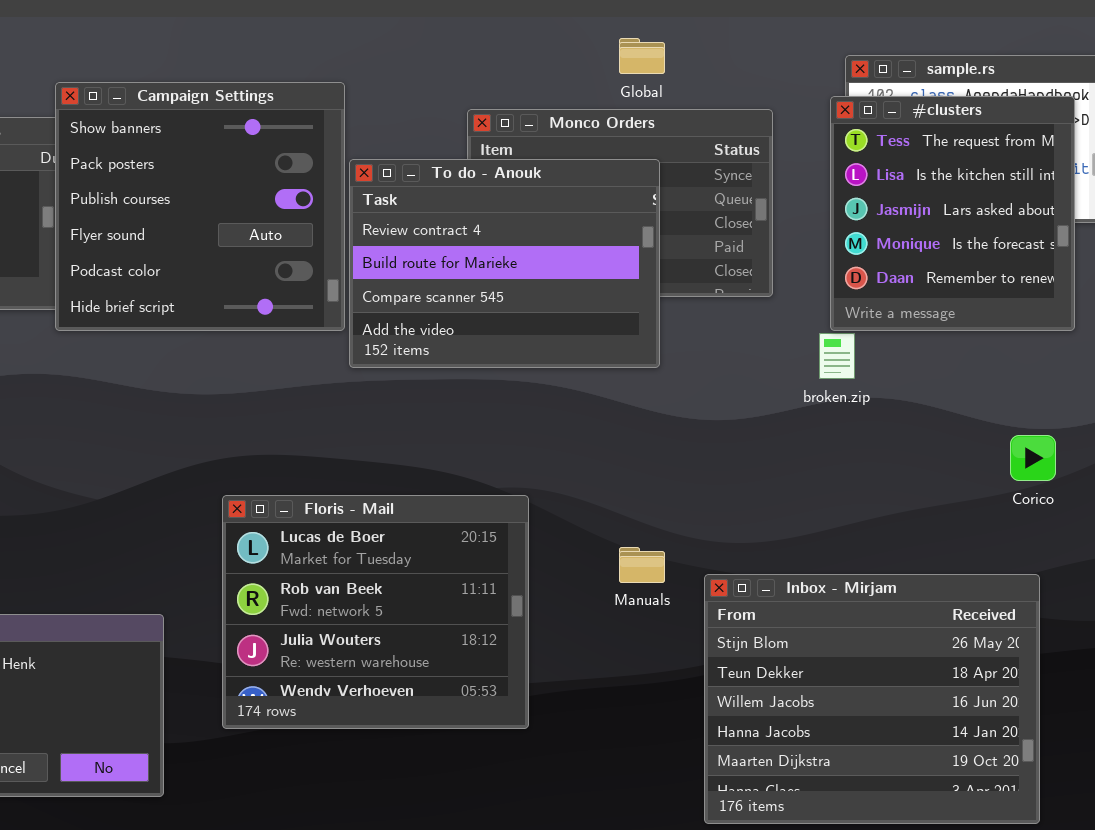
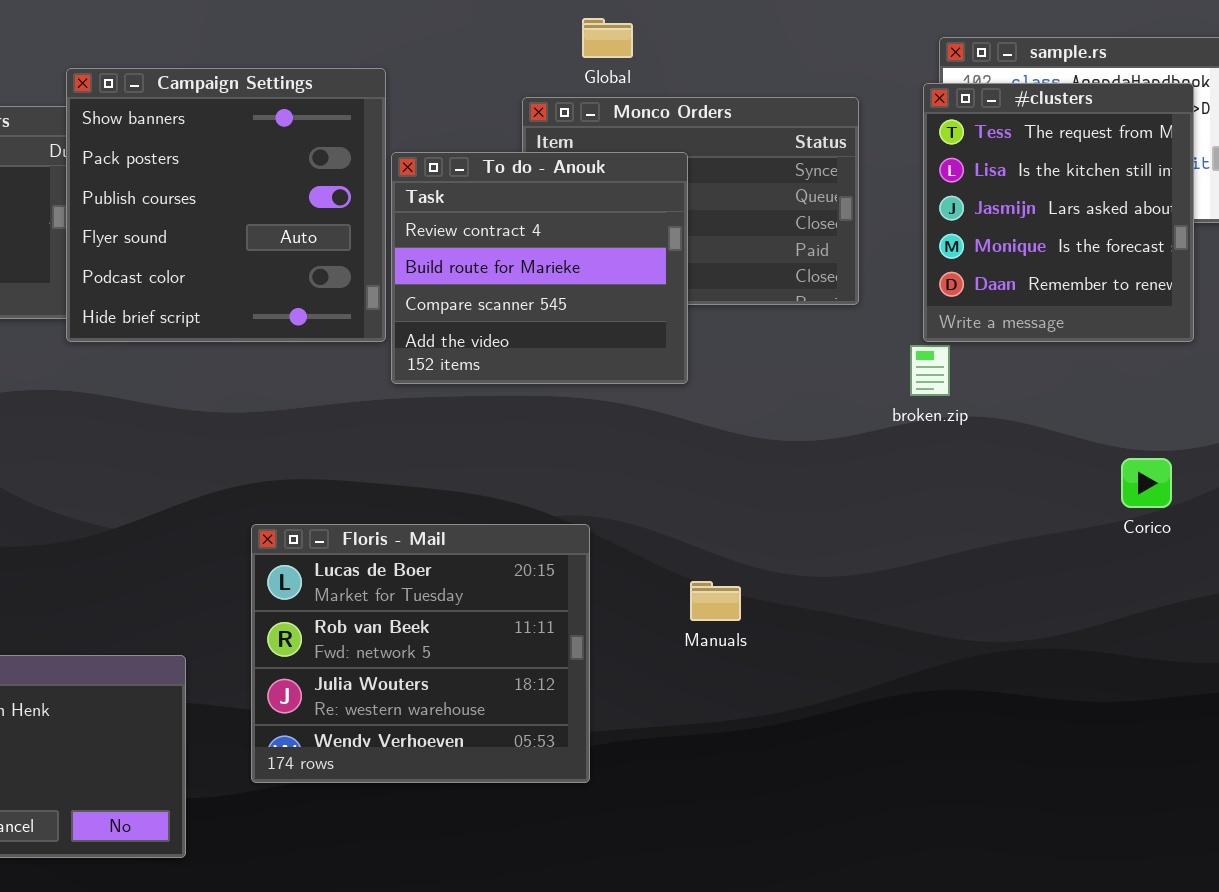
Global: [619,38,665,74] -> [582,18,633,58], moved
To do - Anouk: [349,159,660,368] -> [391,152,688,384], resized
Inbox - Mirjam: [704,574,1040,824] -> none, closed

